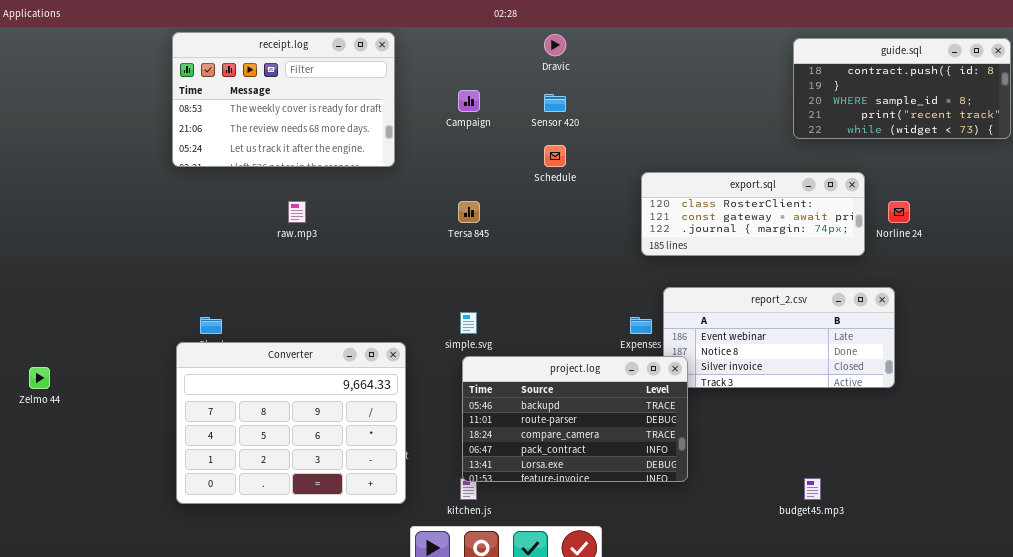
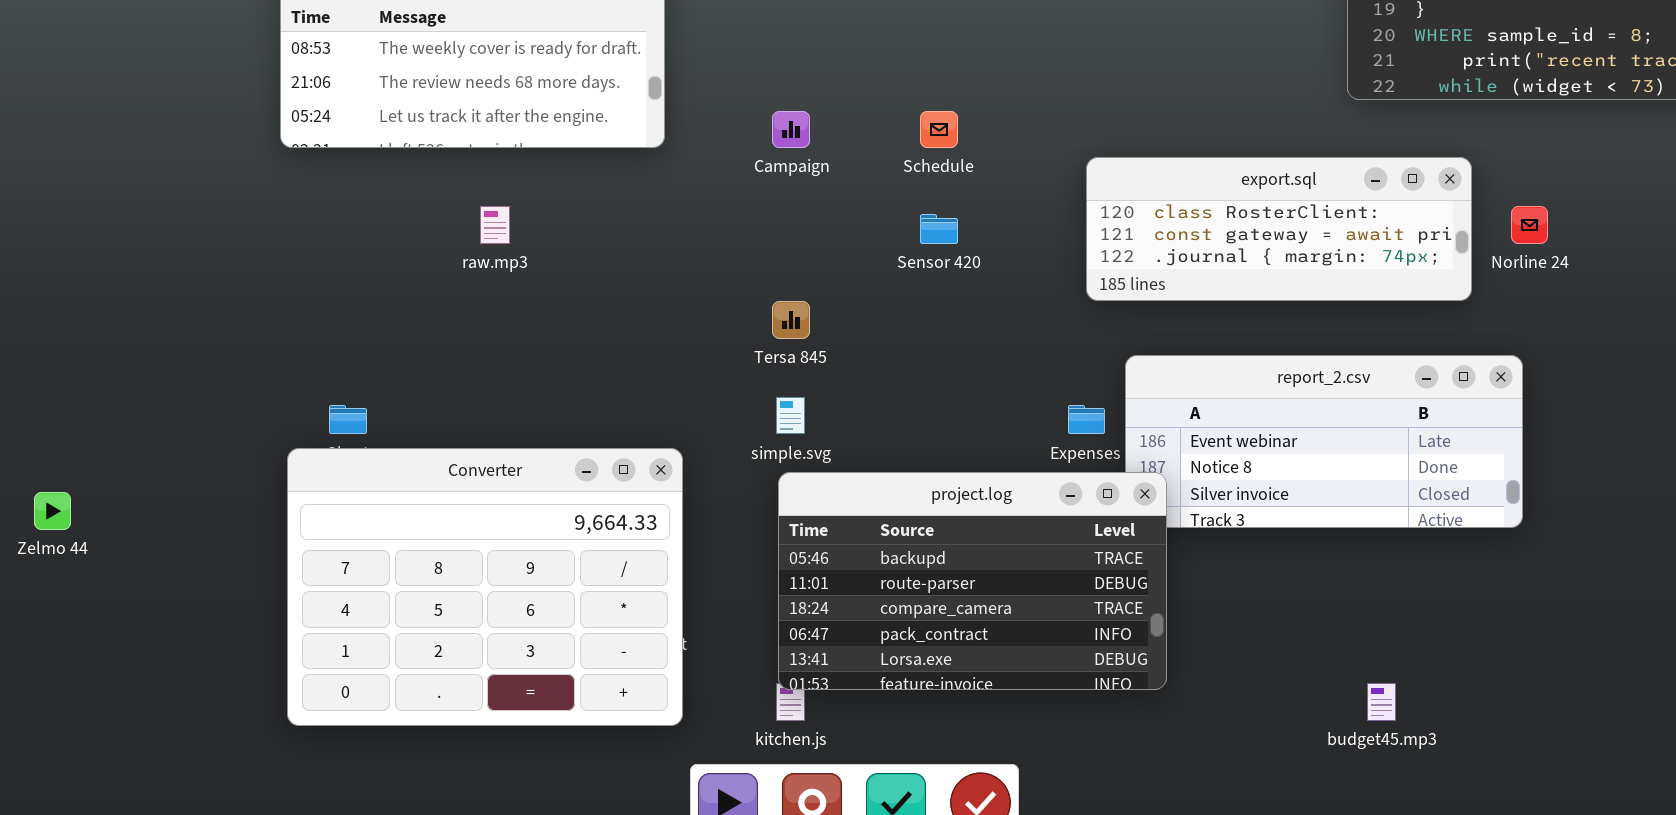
Campaign: [458,90,480,112] -> [772,111,810,148], moved
Sensor 420: [544,94,566,112] -> [920,214,958,244], moved
Tersa 845: [458,201,480,223] -> [772,301,810,339], moved

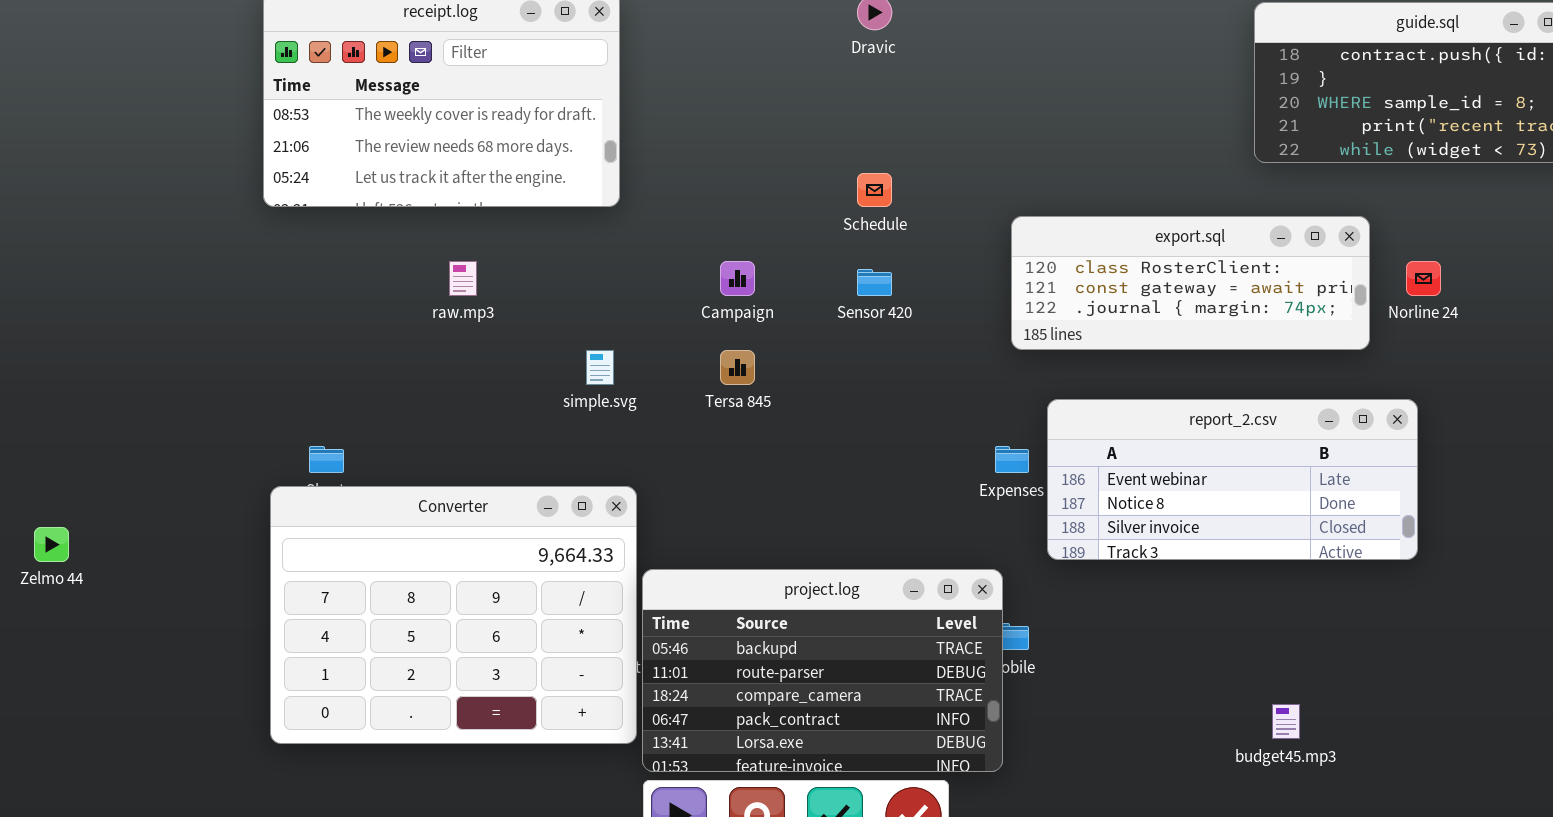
Campaign: [772,111,810,148] -> [720,261,755,296], moved
simple.svg: [776,397,805,434] -> [586,350,614,385], moved
project.log: [778,472,1167,690] -> [642,569,1003,772], moved

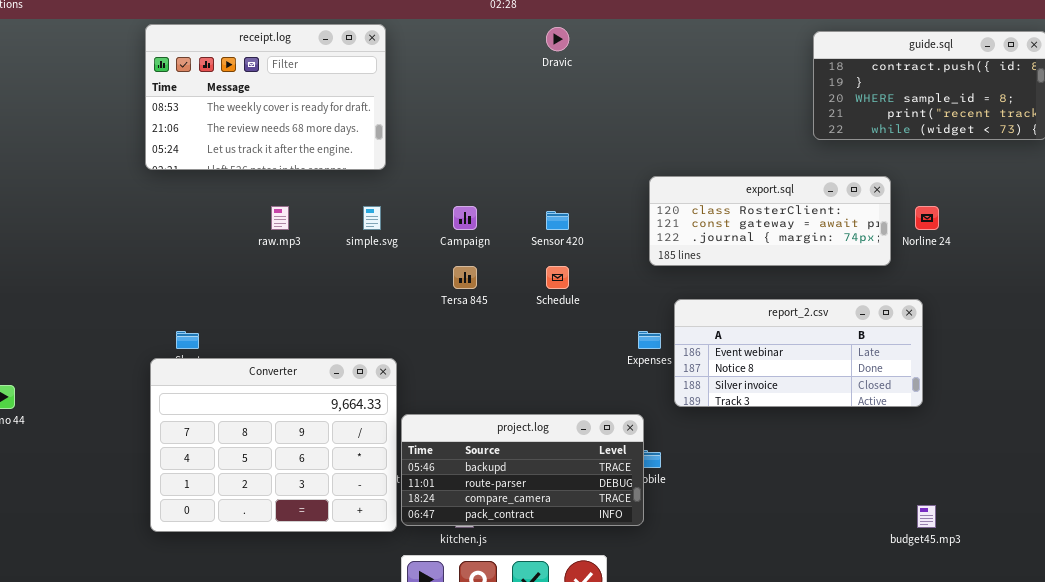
Schedule: [857,173,892,207] -> [546,266,569,289], moved
simple.svg: [586,350,614,385] -> [363,206,381,230], moved
project.log: [642,569,1003,772] -> [401,414,644,526], resized
budget45.mp3: [1272,704,1300,739] -> [917,505,936,528], moved

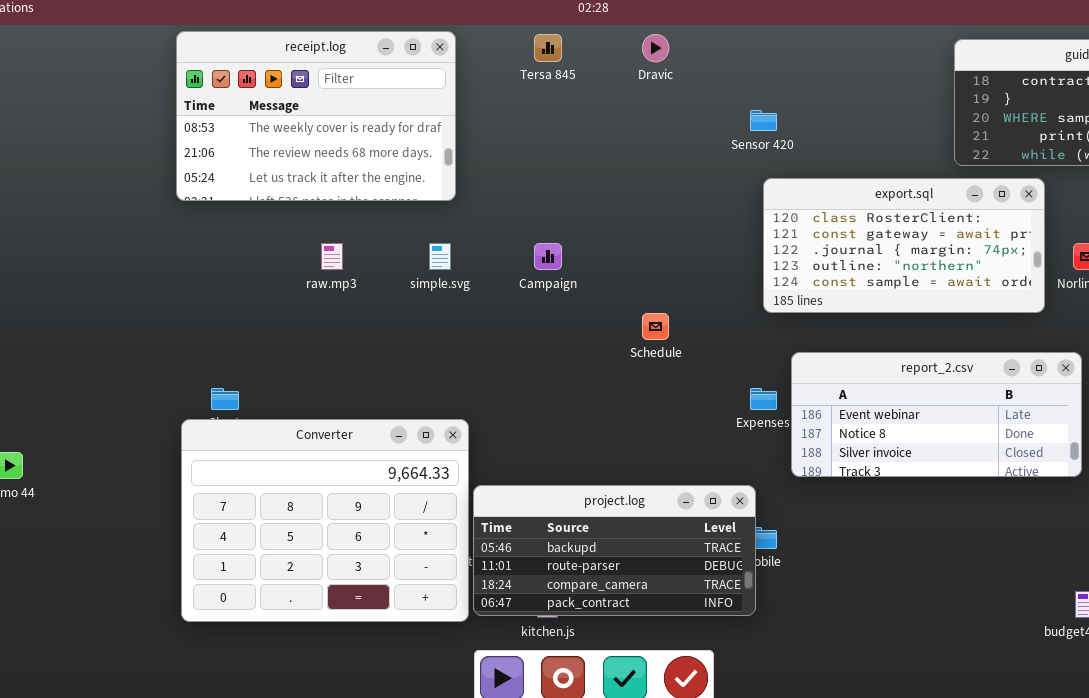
export.sql: [649,176,891,266] -> [763,178,1045,313], resized
Sensor 420: [546,211,569,230] -> [750,110,777,131], moved
Tersa 845: [453,266,477,289] -> [534,34,562,62], moved

